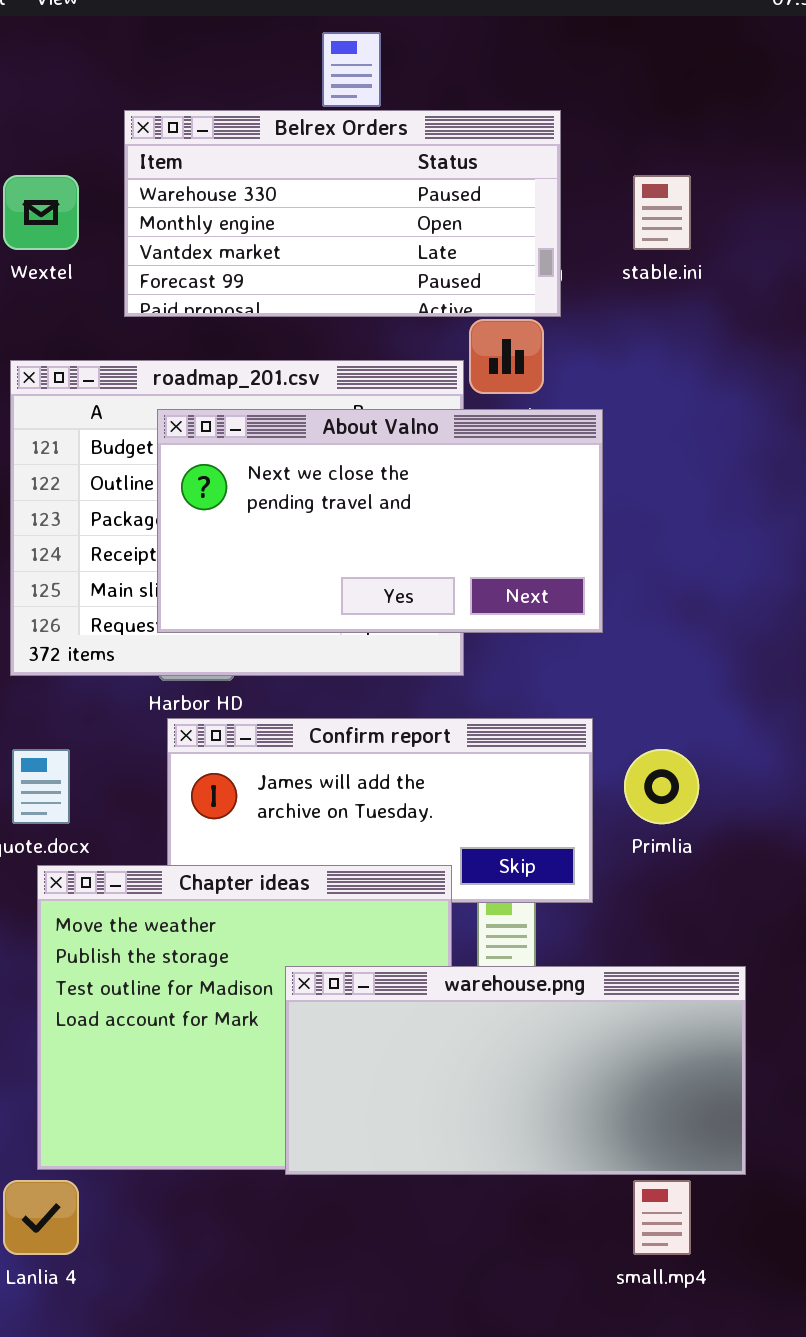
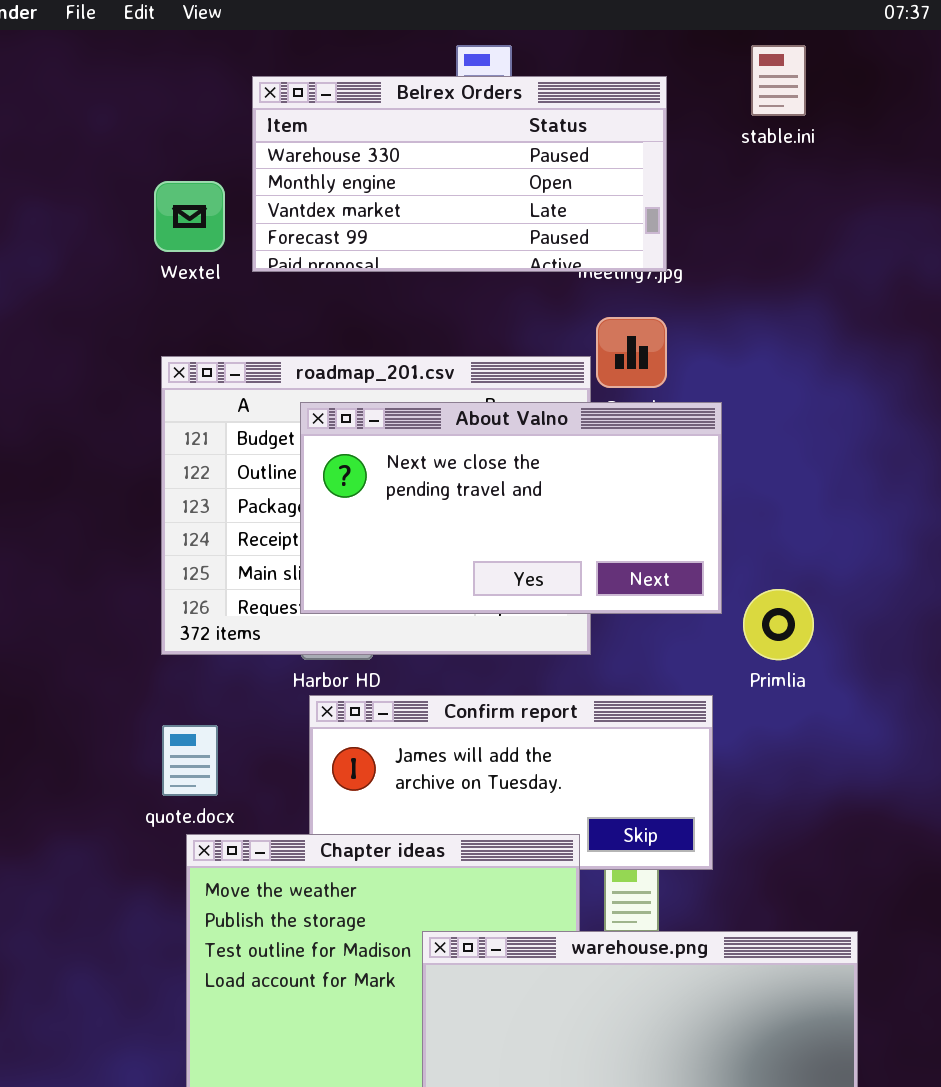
Belrex Orders: [124,110,561,317] -> [252,76,667,272], moved
stable.ini: [633,175,691,250] -> [751,45,806,116], moved
Primlia: [624,749,699,824] -> [743,589,814,660], moved

